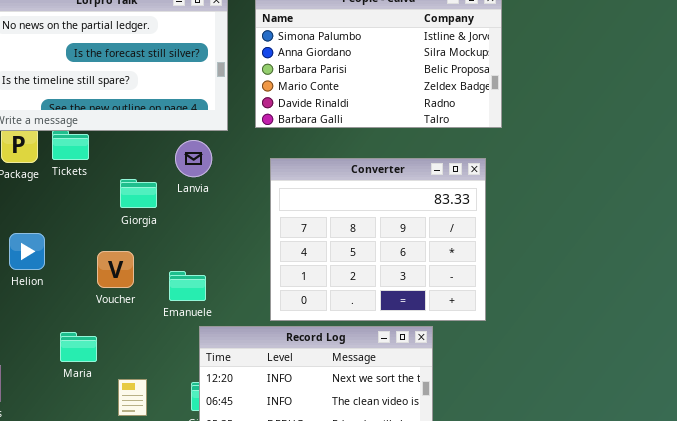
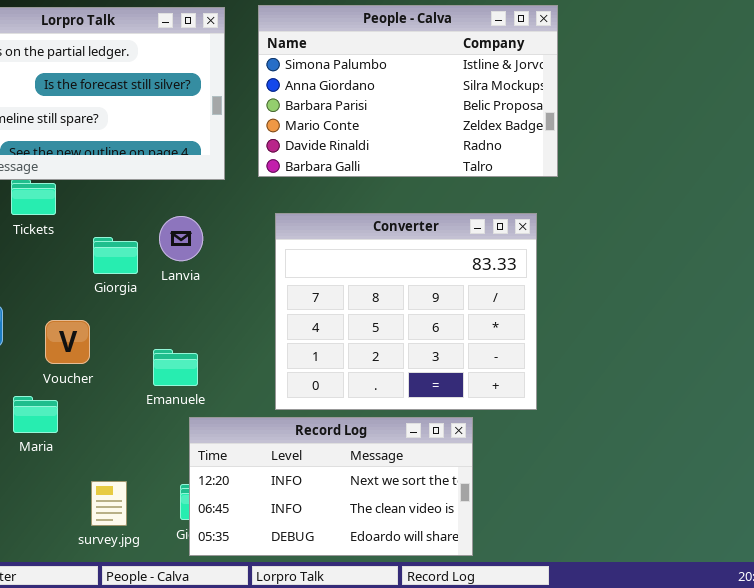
Lanvia: [175,140,212,177] -> [159,216,203,261], moved
Voucher: [97,251,134,288] -> [45,320,90,364], moved
Maria: [60,332,97,362] -> [13,396,58,433], moved

